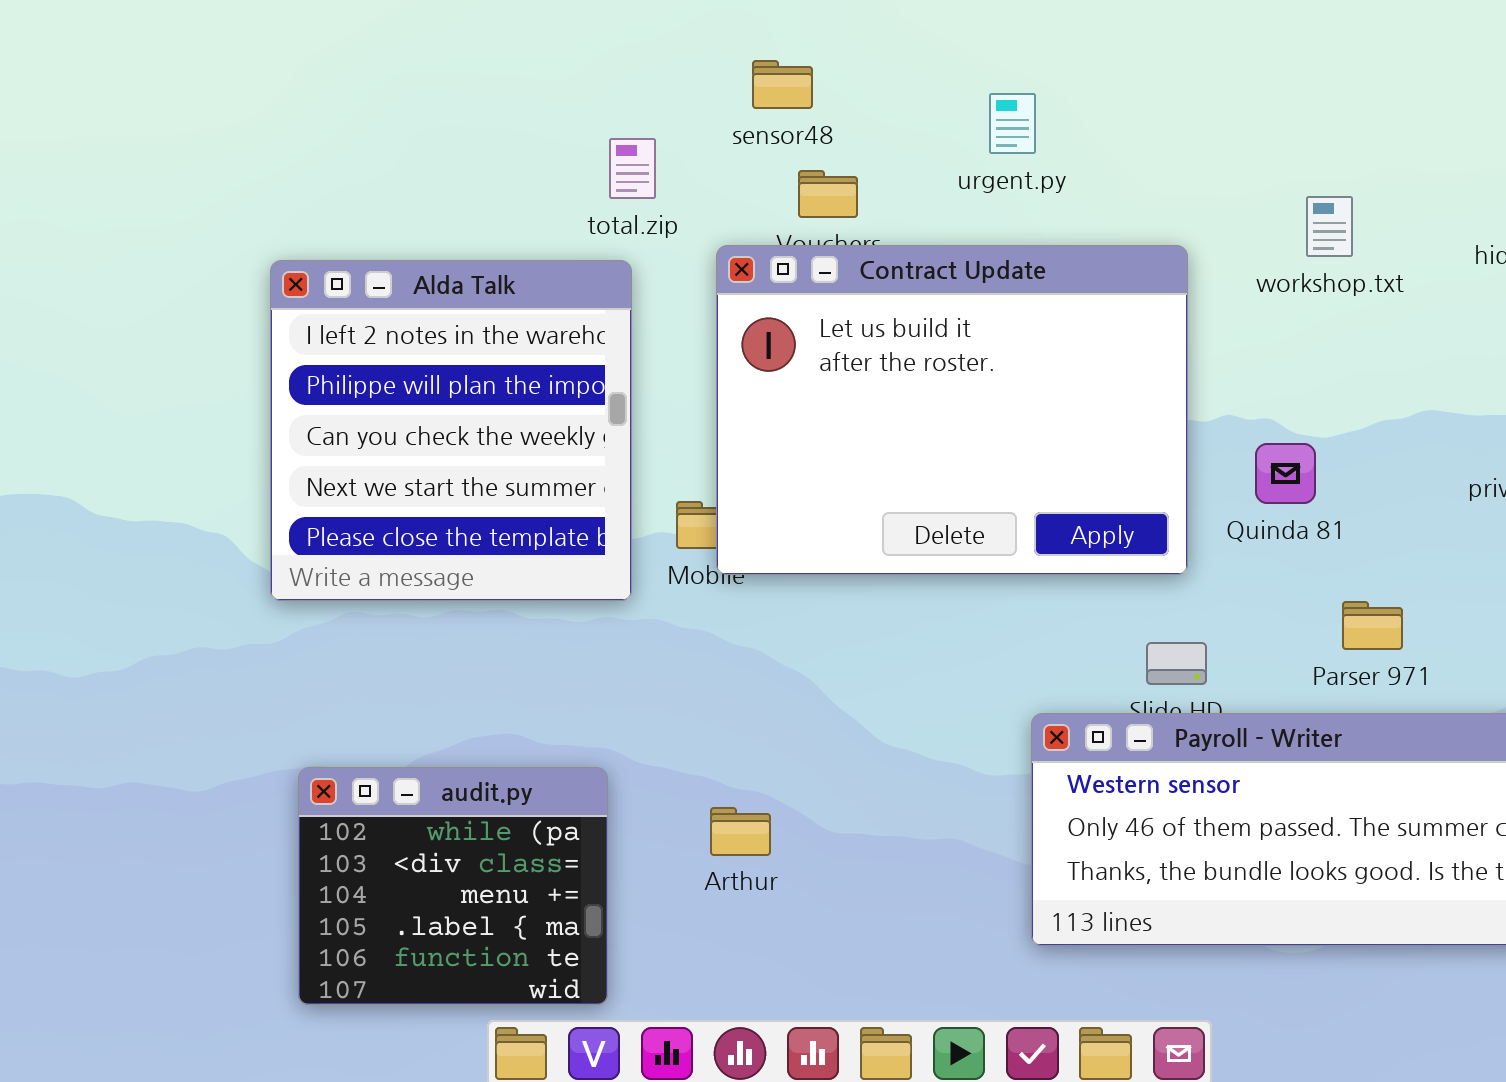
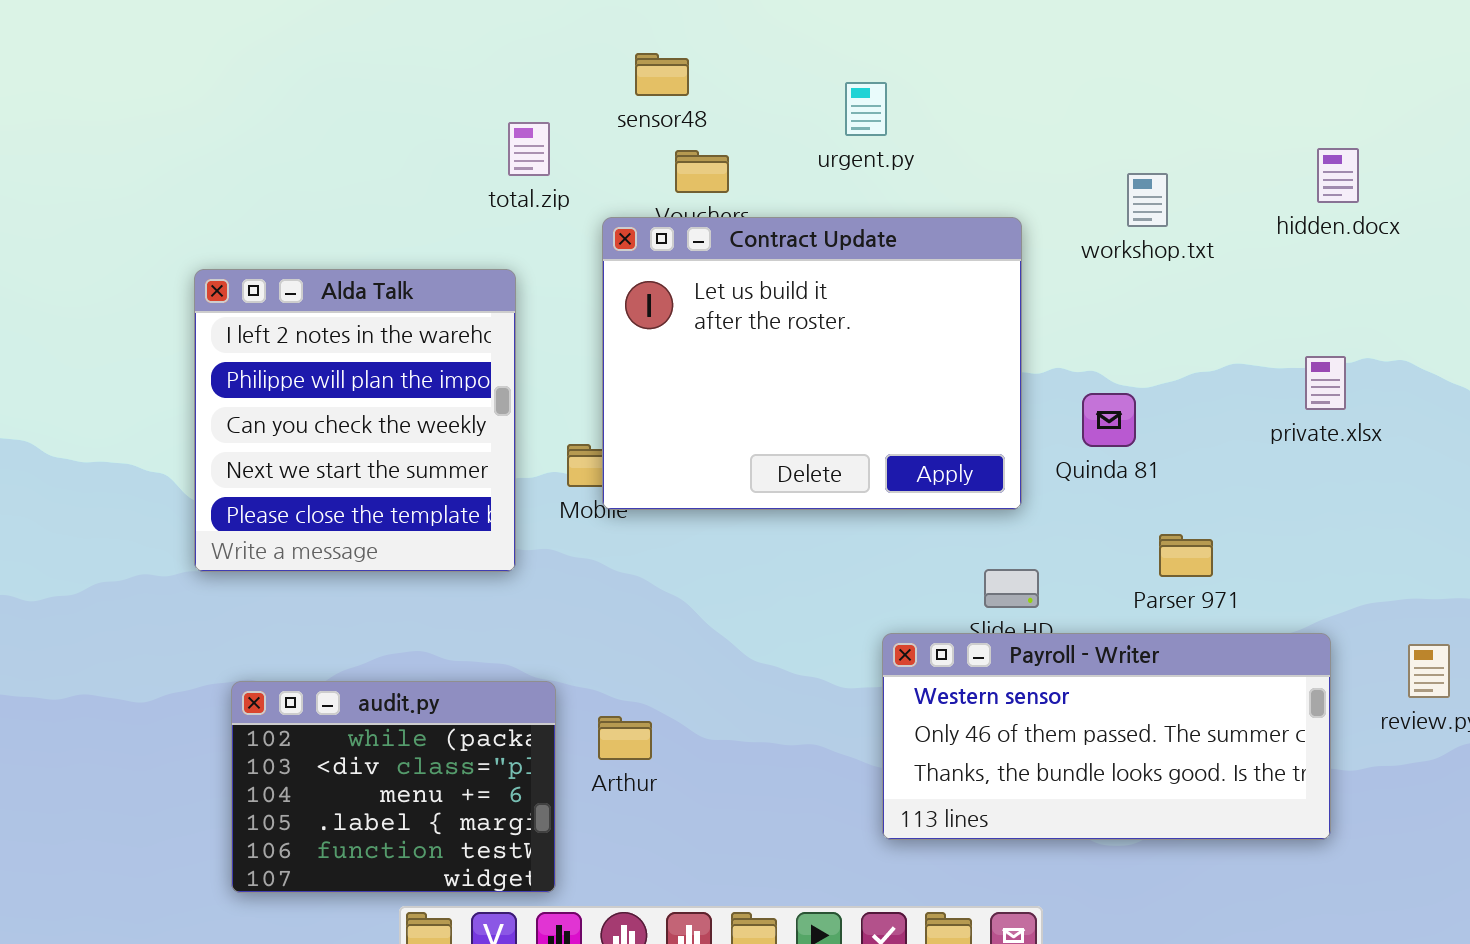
Alda Talk: [270,260,632,601] -> [194,269,516,572], moved
audit.py: [298,767,608,1005] -> [231,681,556,893], resized

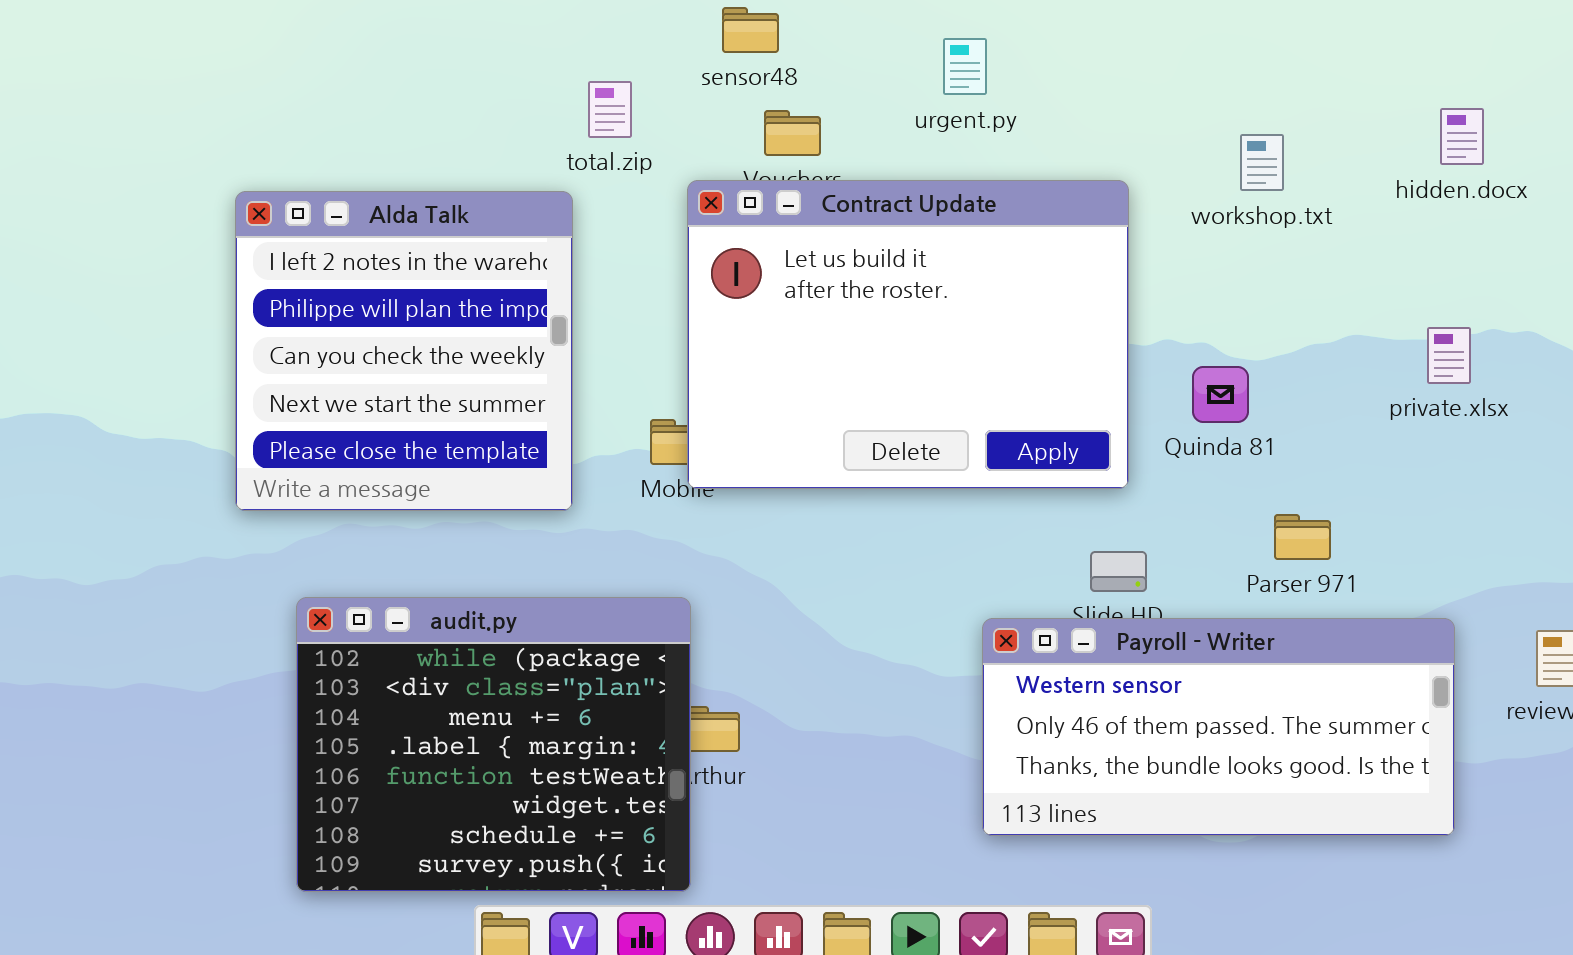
Alda Talk: [194,269,516,572] -> [235,191,573,511], moved
audit.py: [231,681,556,893] -> [296,597,691,892], resized

